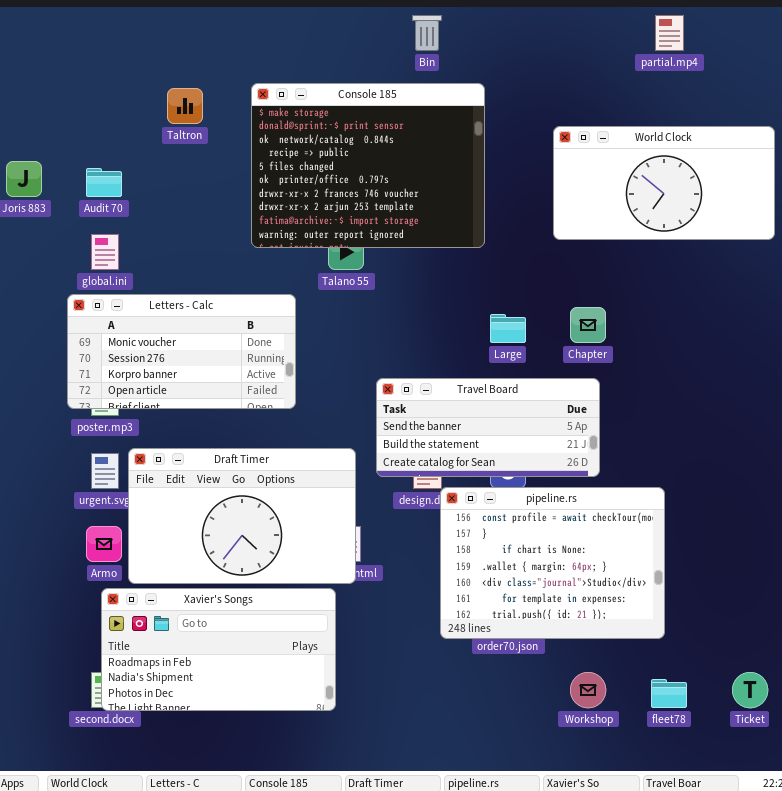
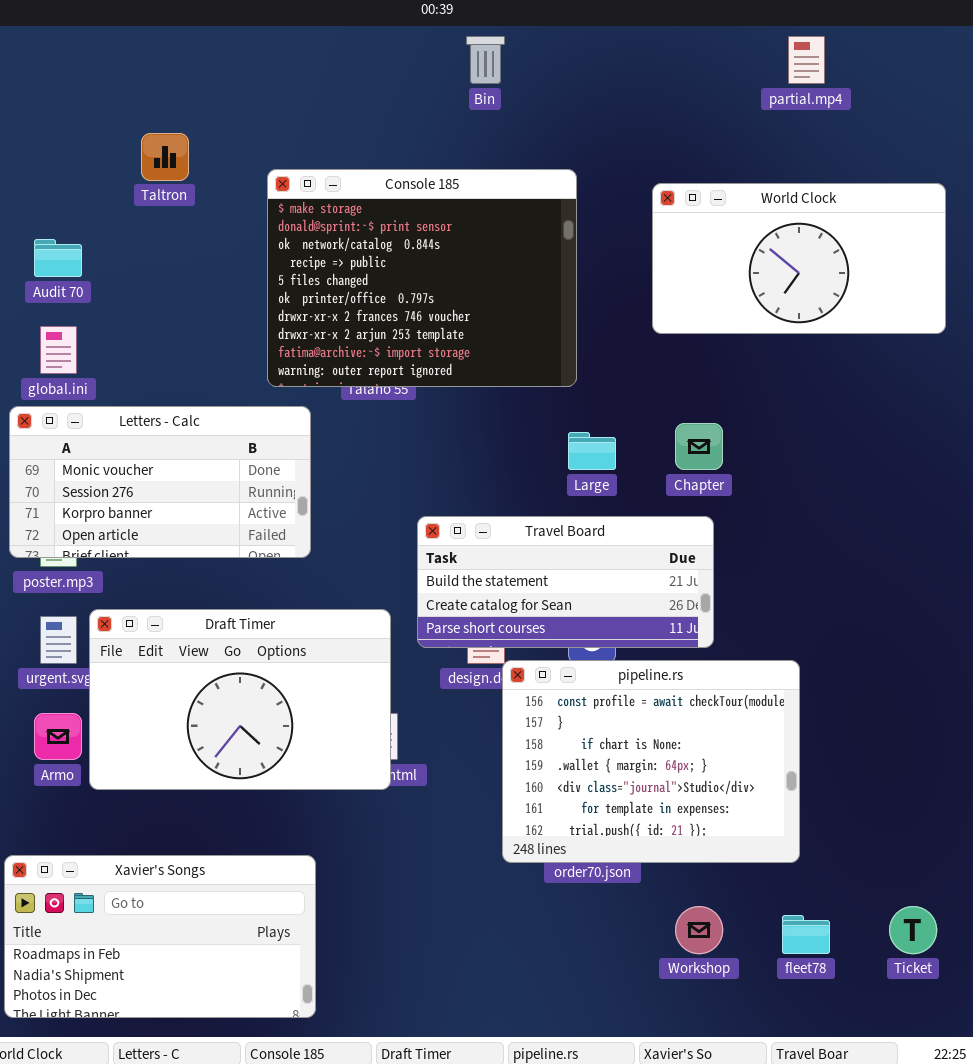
Console 185: [251,83,485,248] -> [267,169,577,387], moved
Travel Board: [376,378,600,477] -> [417,516,714,648], scrolled down 1 row
Xavier's Songs: [101,588,336,711] -> [4,855,316,1018], moved

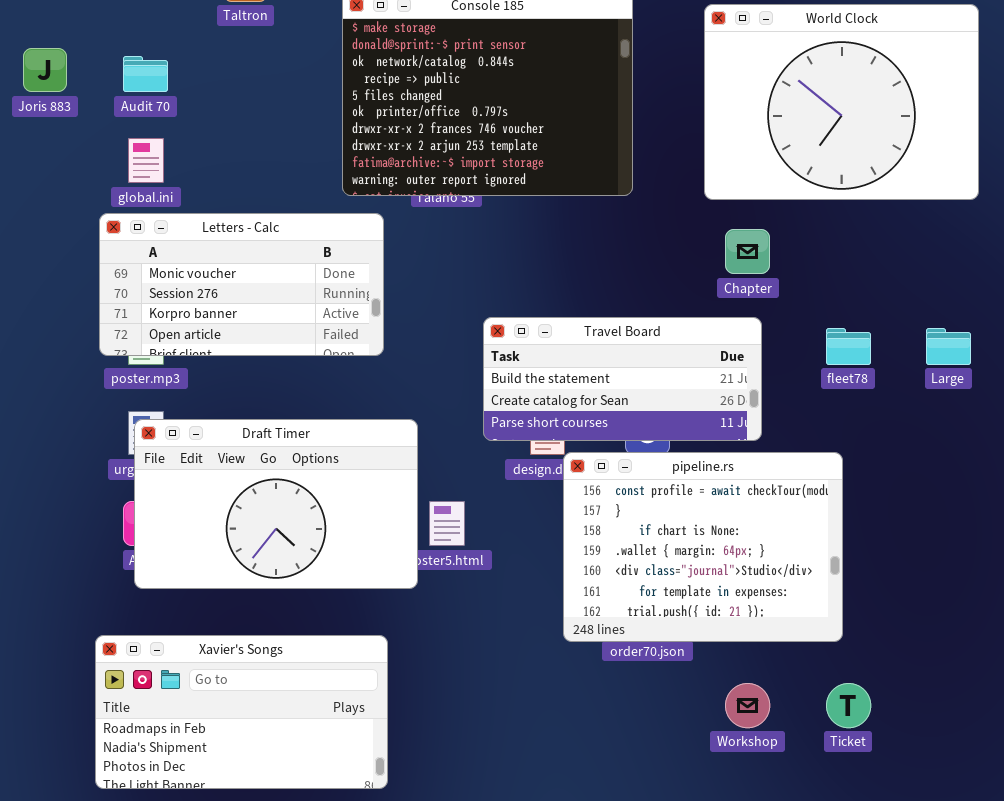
World Clock: [652,183,946,334] -> [704,4,979,200], resized
Large: [568,432,616,470] -> [926,328,971,365], moved
Draft Timer: [89,609,391,790] -> [134,419,418,589], moved
Ticket: [889,906,937,954] -> [826,683,871,728], moved
fleet78: [782,915,830,954] -> [826,328,871,365], moved

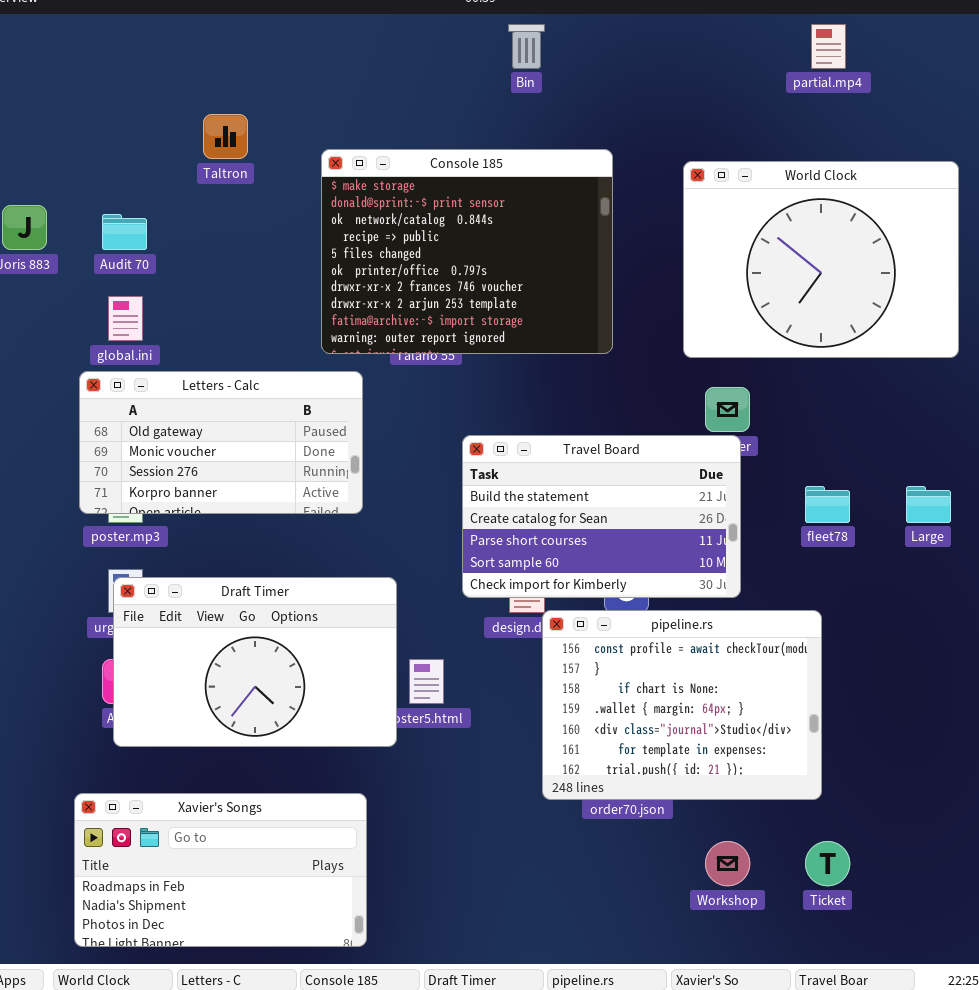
Letters - Calc: [99,213,384,356] -> [79,371,363,514], scrolled up 1 row
Travel Board: [483,317,762,441] -> [462,435,741,598], resized

